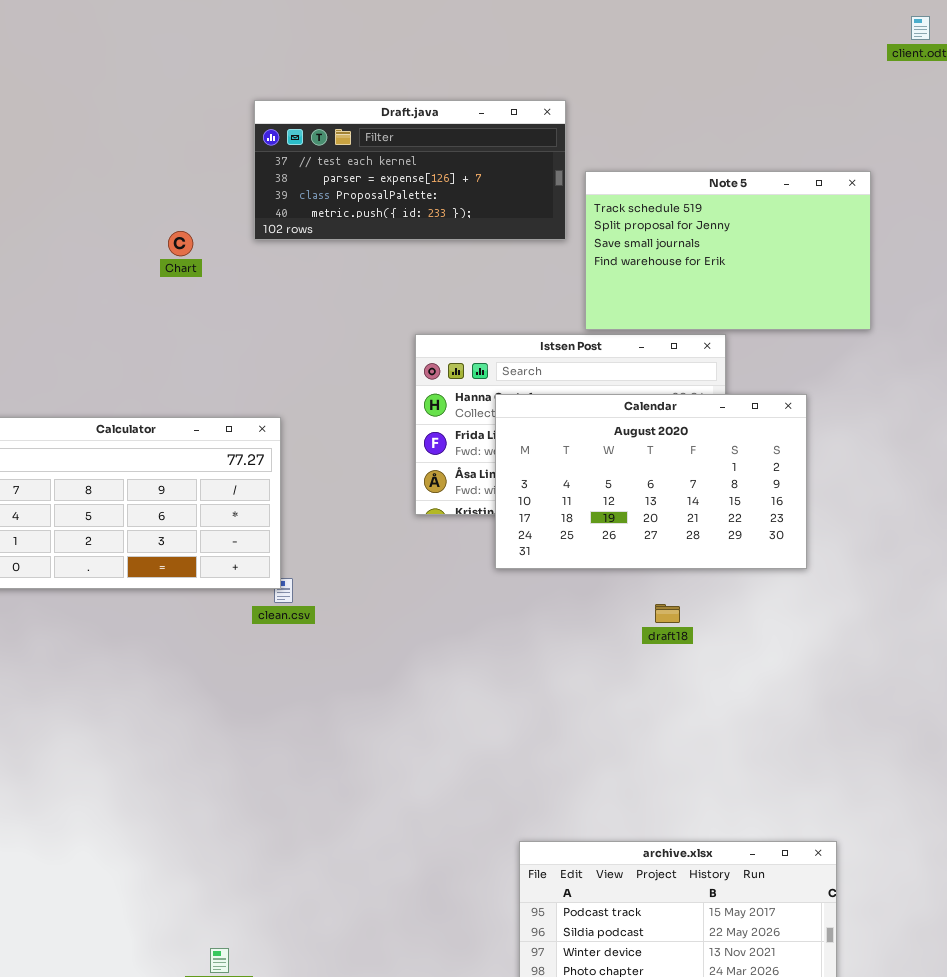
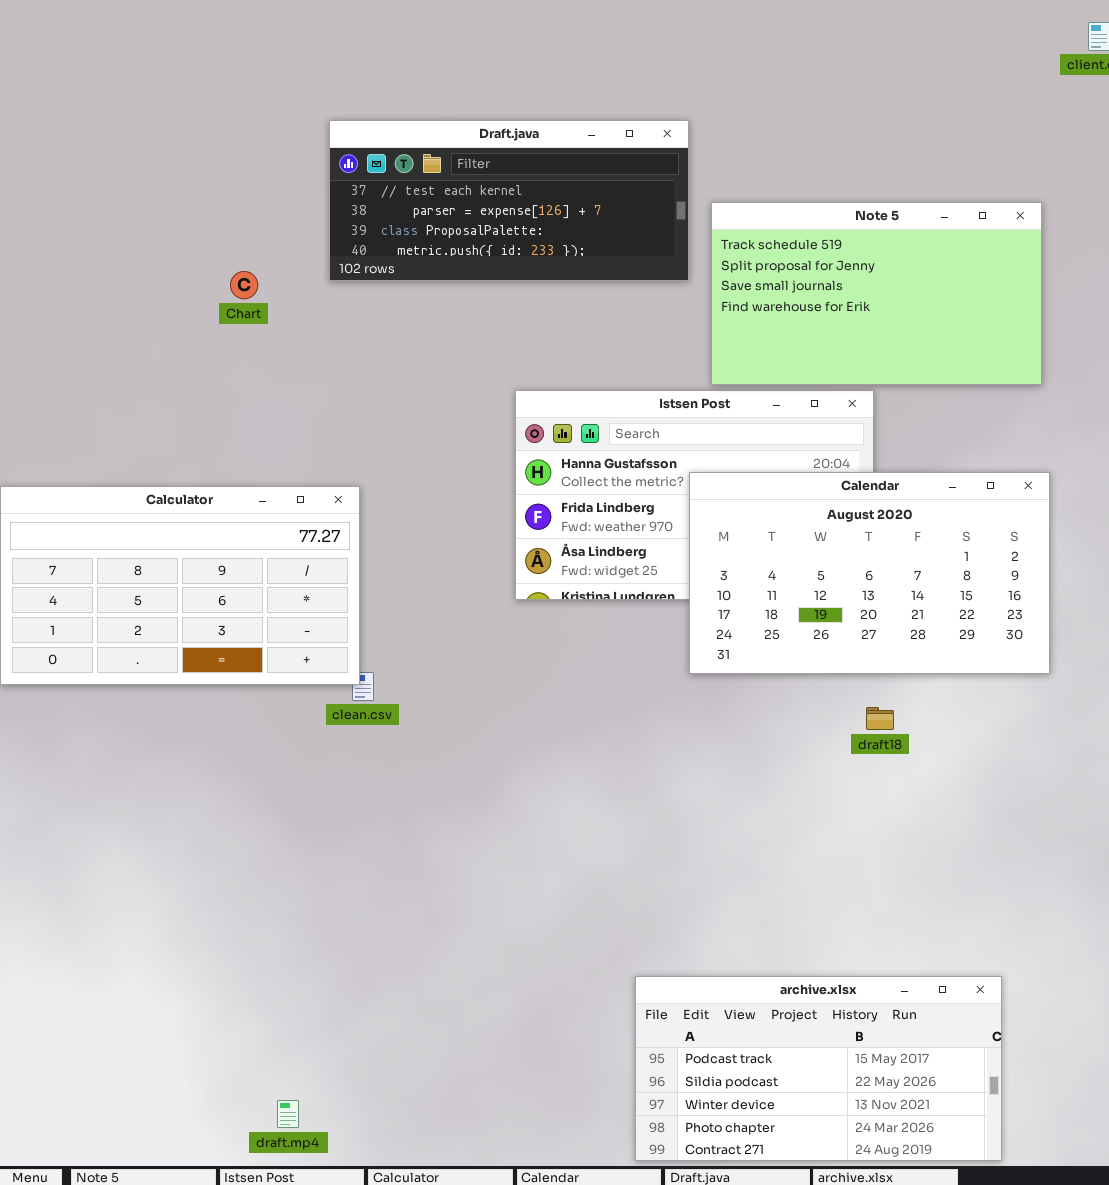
Calendar: [495,394,807,569] -> [689,472,1050,674], moved
draft18: [655,604,680,623] -> [866,707,894,730], moved

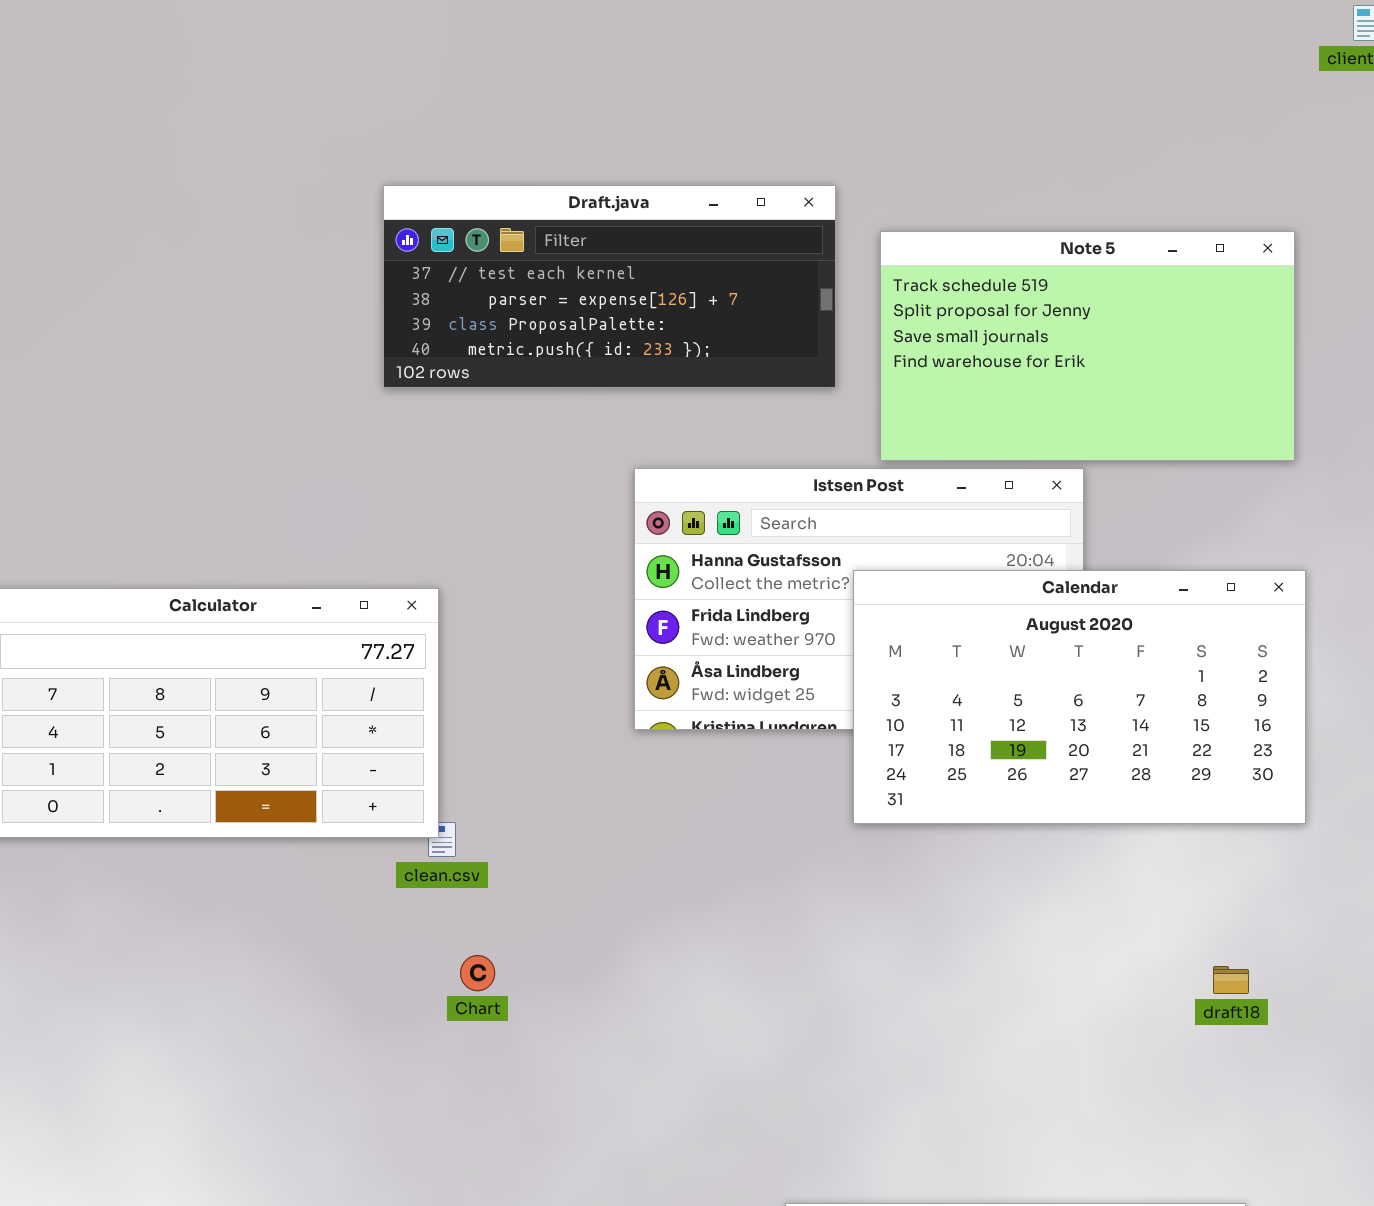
Draft.java: [329,120,689,281] -> [383,185,836,388], moved
Chart: [230,271,258,299] -> [460,955,495,991], moved
draft18: [866,707,894,730] -> [1213,966,1249,994], moved

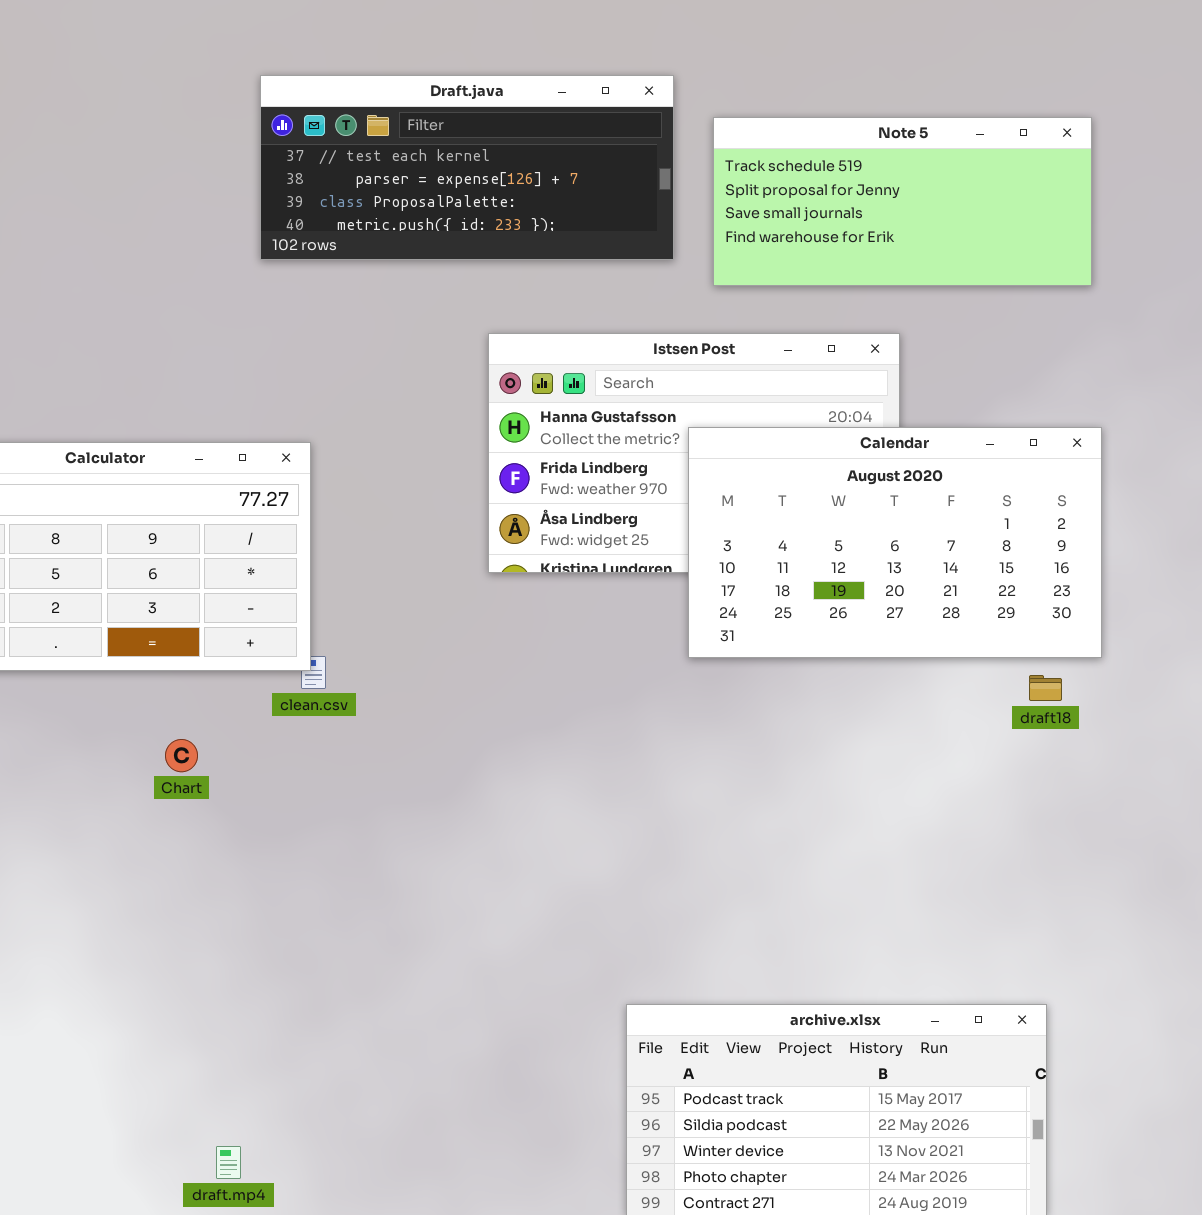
Note 5: [880,231,1295,461] -> [713,117,1092,286], resized
Chart: [460,955,495,991] -> [165,739,198,772], moved
draft18: [1213,966,1249,994] -> [1029,675,1062,701], moved

